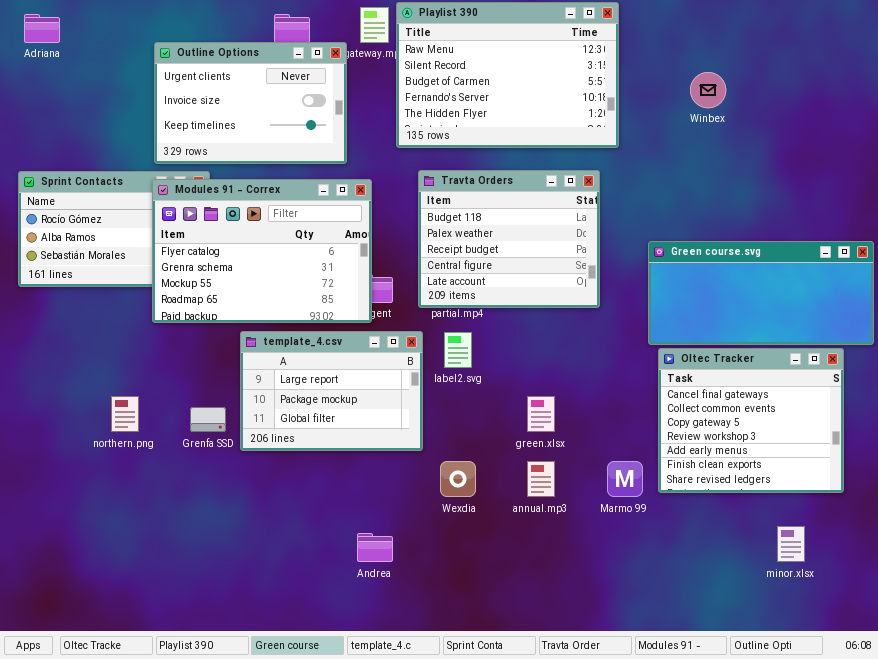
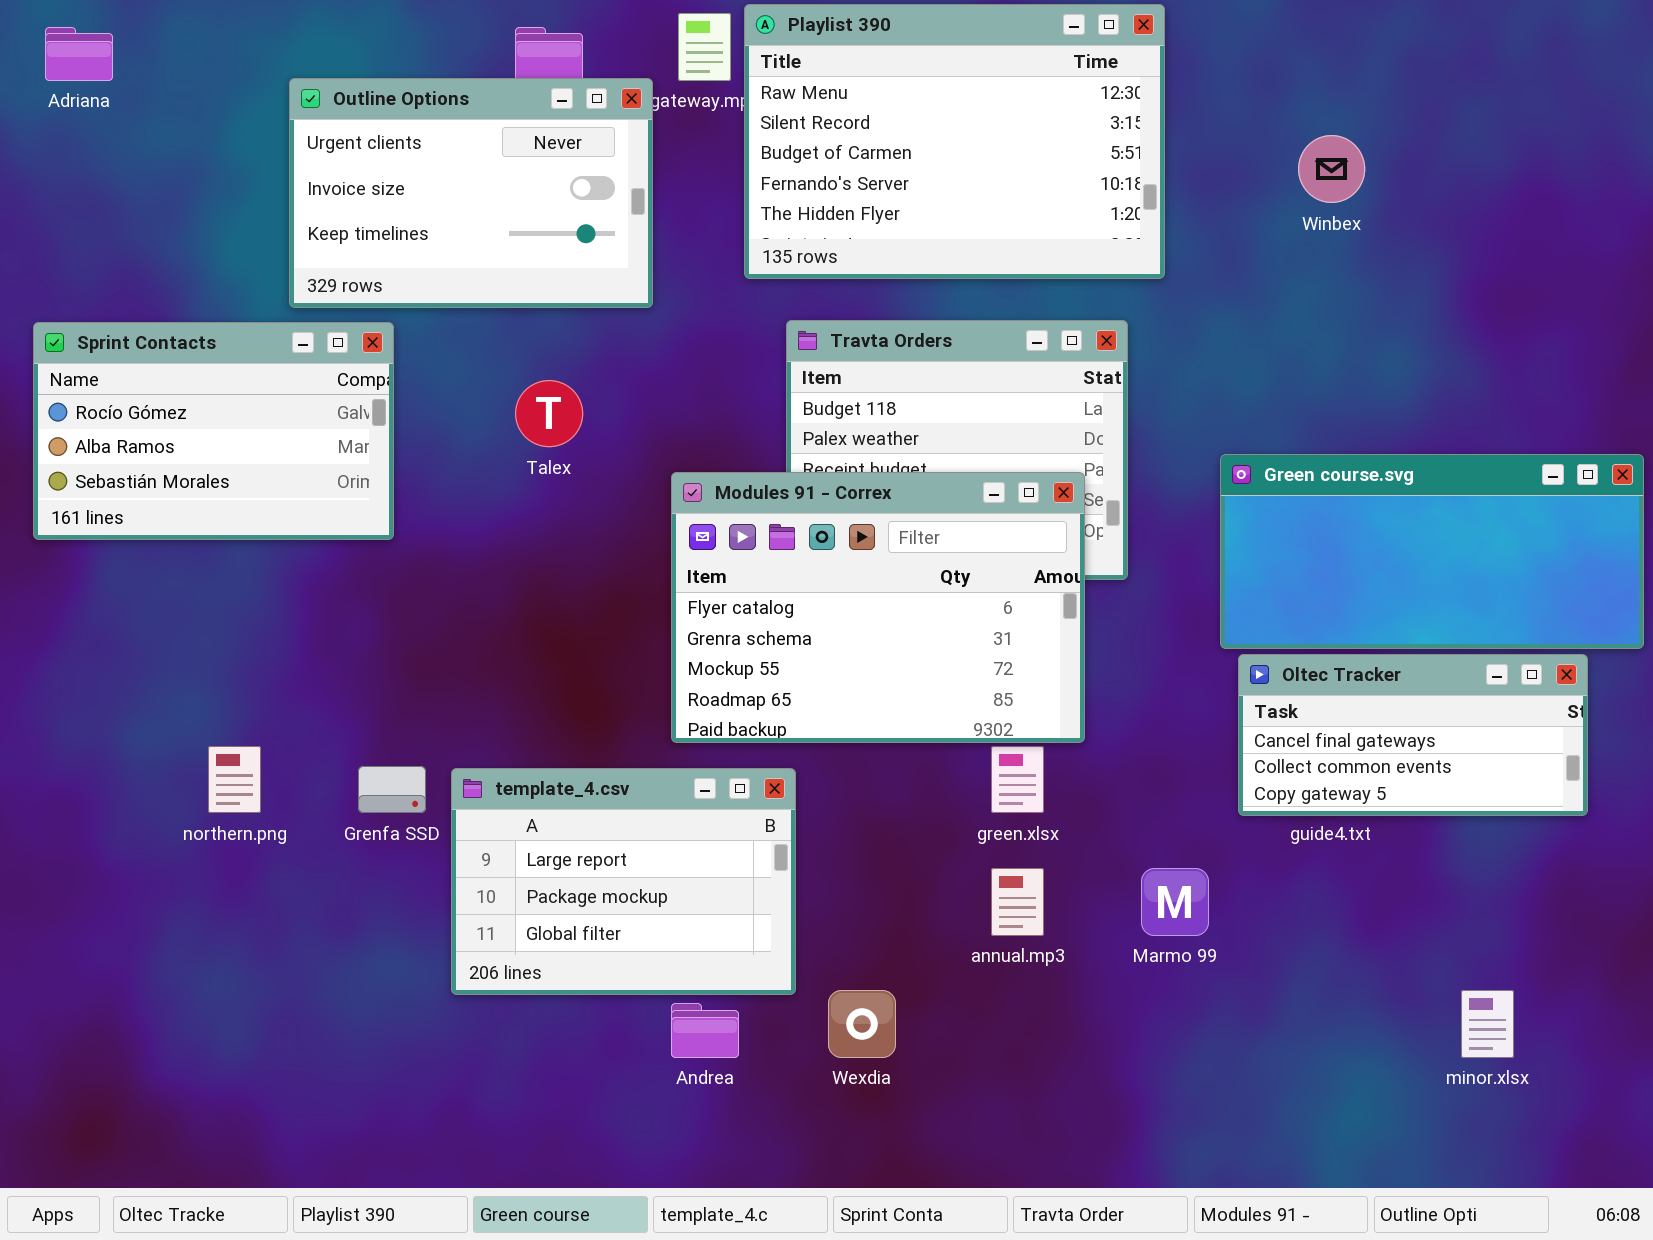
Modules 91 - Correx: [152,179,372,323] -> [671,472,1085,743], moved
template_4.csv: [240,331,423,451] -> [451,768,796,995], moved
Oltec Tracker: [658,348,844,493] -> [1238,654,1588,816], resized
Wexdia: [440,461,476,497] -> [828,990,896,1058], moved

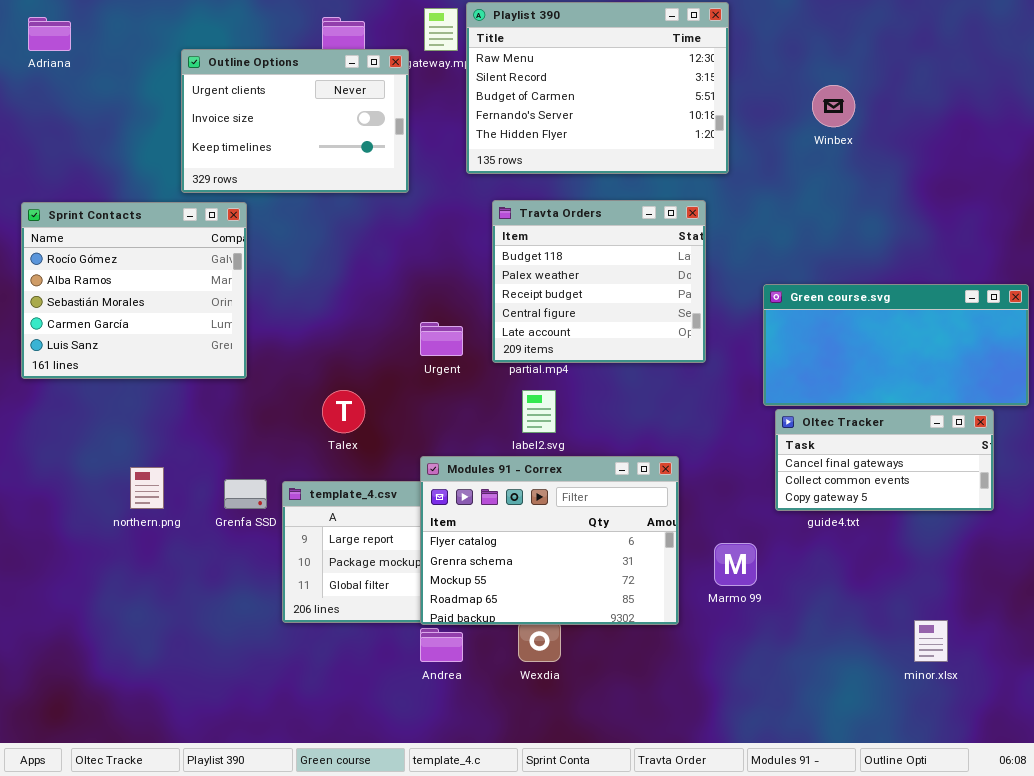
Sprint Contacts: [33,322,394,540] -> [21,202,247,379], resized
Talex: [515,380,583,447] -> [322,390,365,433], moved
Modules 91 - Correx: [671,472,1085,743] -> [420,456,679,625], moved

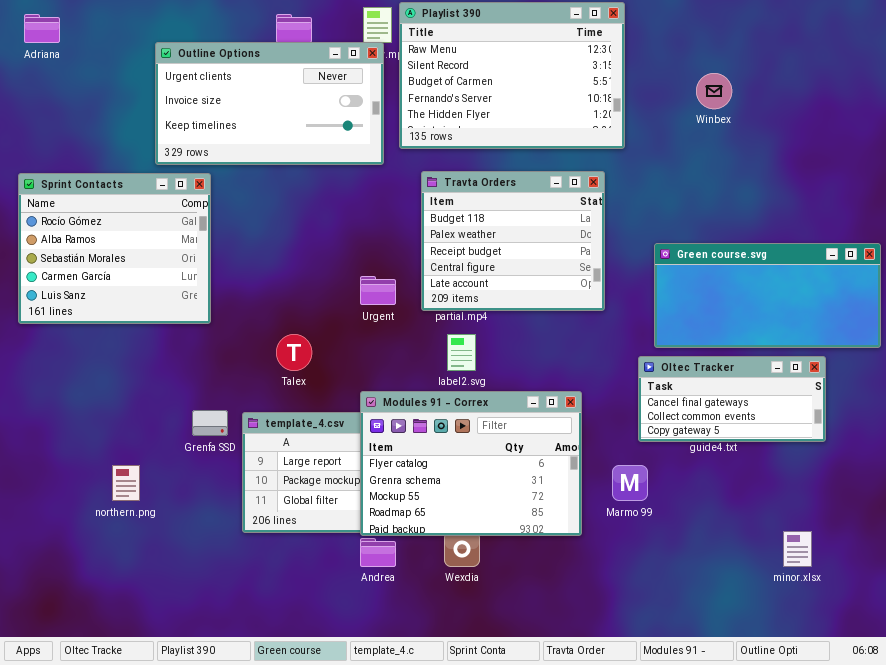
Outline Options: [181,49,409,193] -> [155,42,384,165], resized
Oltec Tracker: [775,409,994,511] -> [638,356,826,442], moved
northern.png: [130,467,164,509] -> [112,465,140,501], moved

